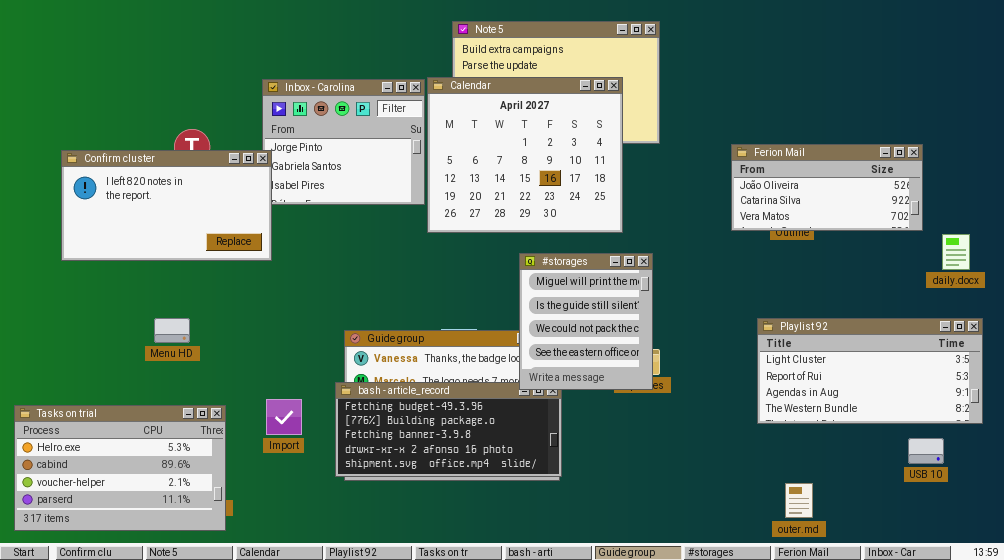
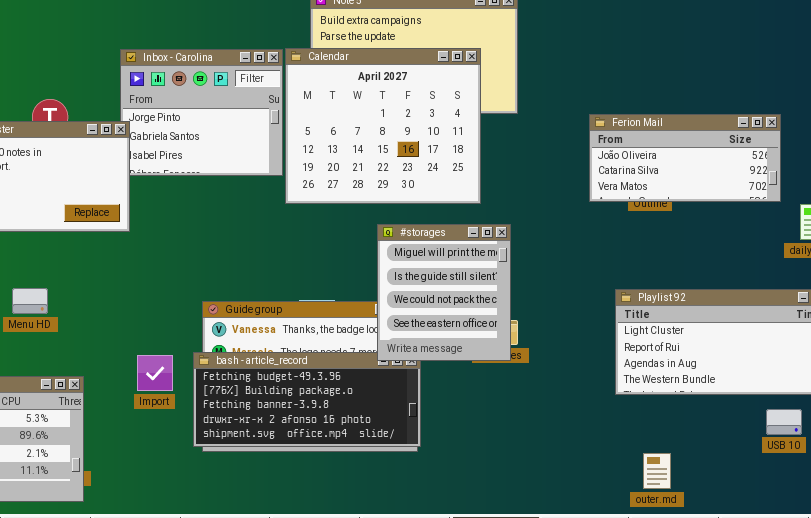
Import: [266,399,302,435] -> [137,355,173,391], moved

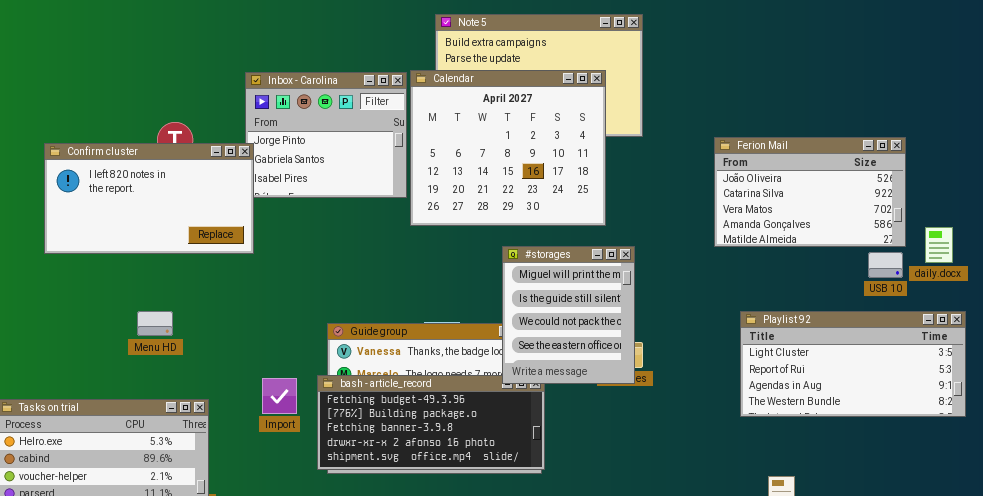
Ferion Mail: [589,114,781,202] -> [714,137,906,247], resized
USB 10: [766,409,802,435] -> [868,252,903,278], moved

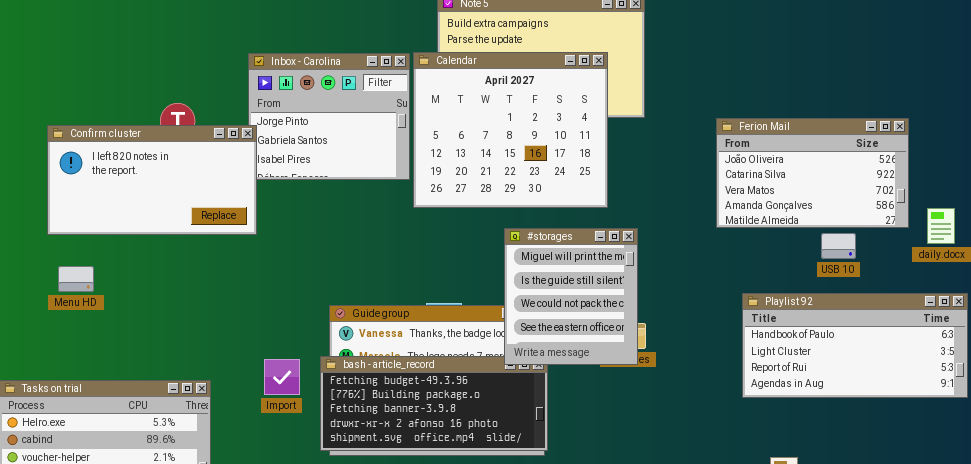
USB 10: [868,252,903,278] -> [821,233,856,259], moved
Menu HD: [137,311,173,336] -> [58,266,94,292], moved
Playlist 92: [740,311,966,417] -> [742,293,968,398], scrolled up 1 row

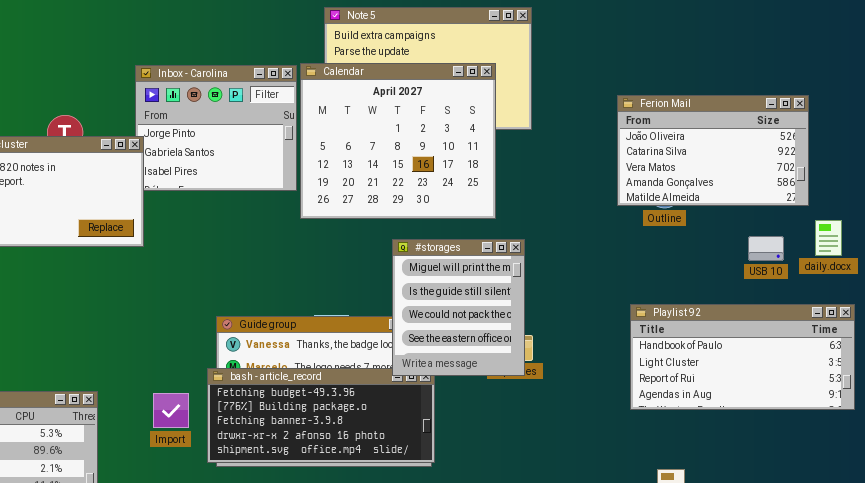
Ferion Mail: [716,118,909,228] -> [617,95,809,206], moved
USB 10: [821,233,856,259] -> [748,236,784,261], moved
Import: [264,359,300,395] -> [153,393,189,428], moved

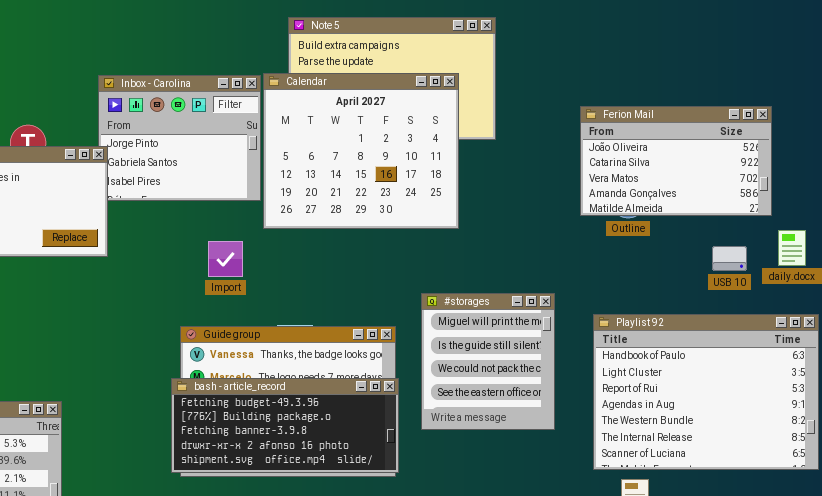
#storages: [392,239,525,376] -> [421,293,555,430], moved
Playlist 92: [630,304,855,410] -> [593,314,819,470], resized
Import: [153,393,189,428] -> [208,241,243,277], moved

